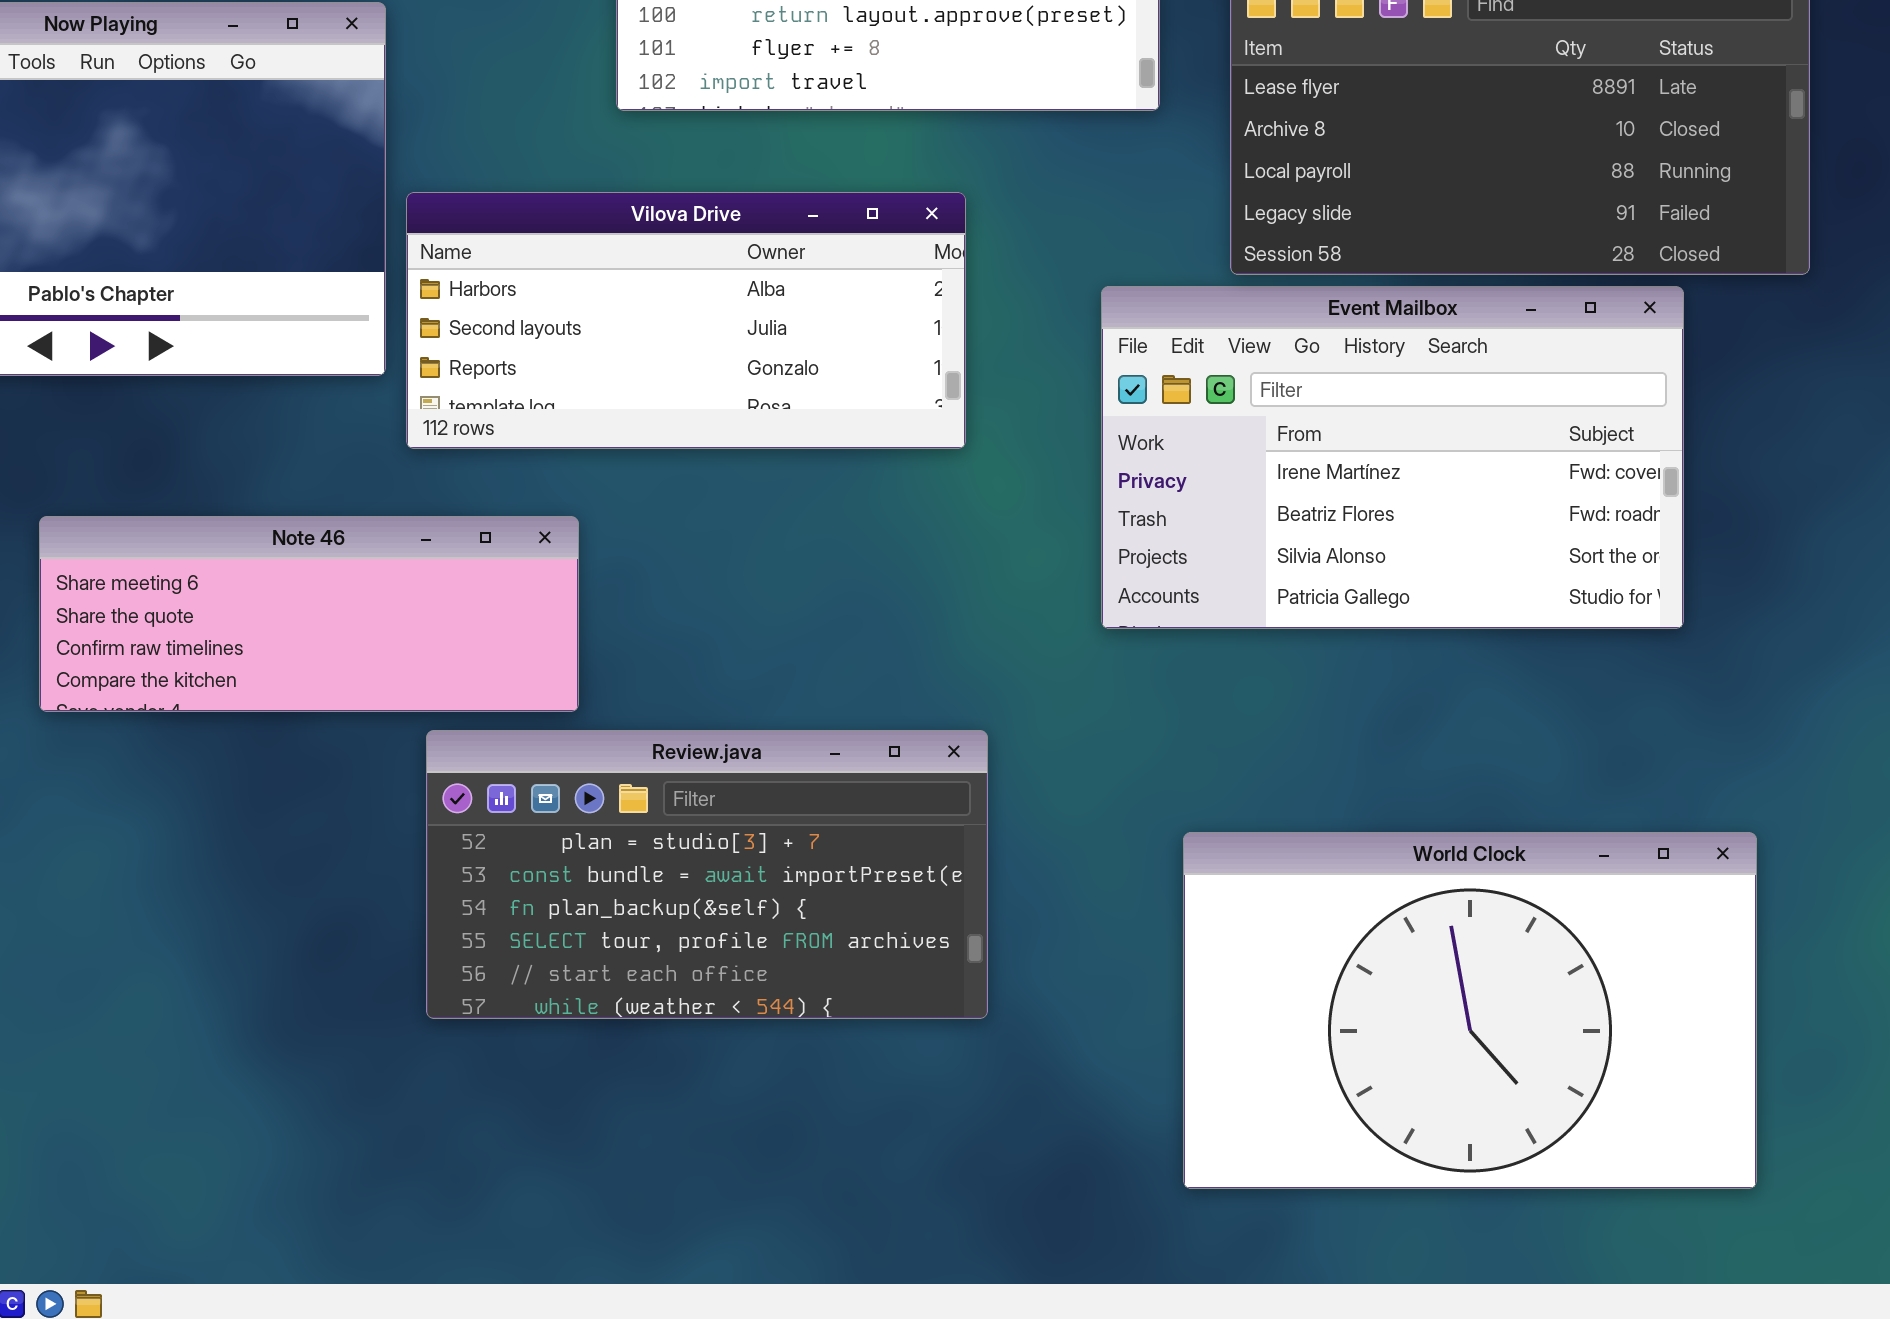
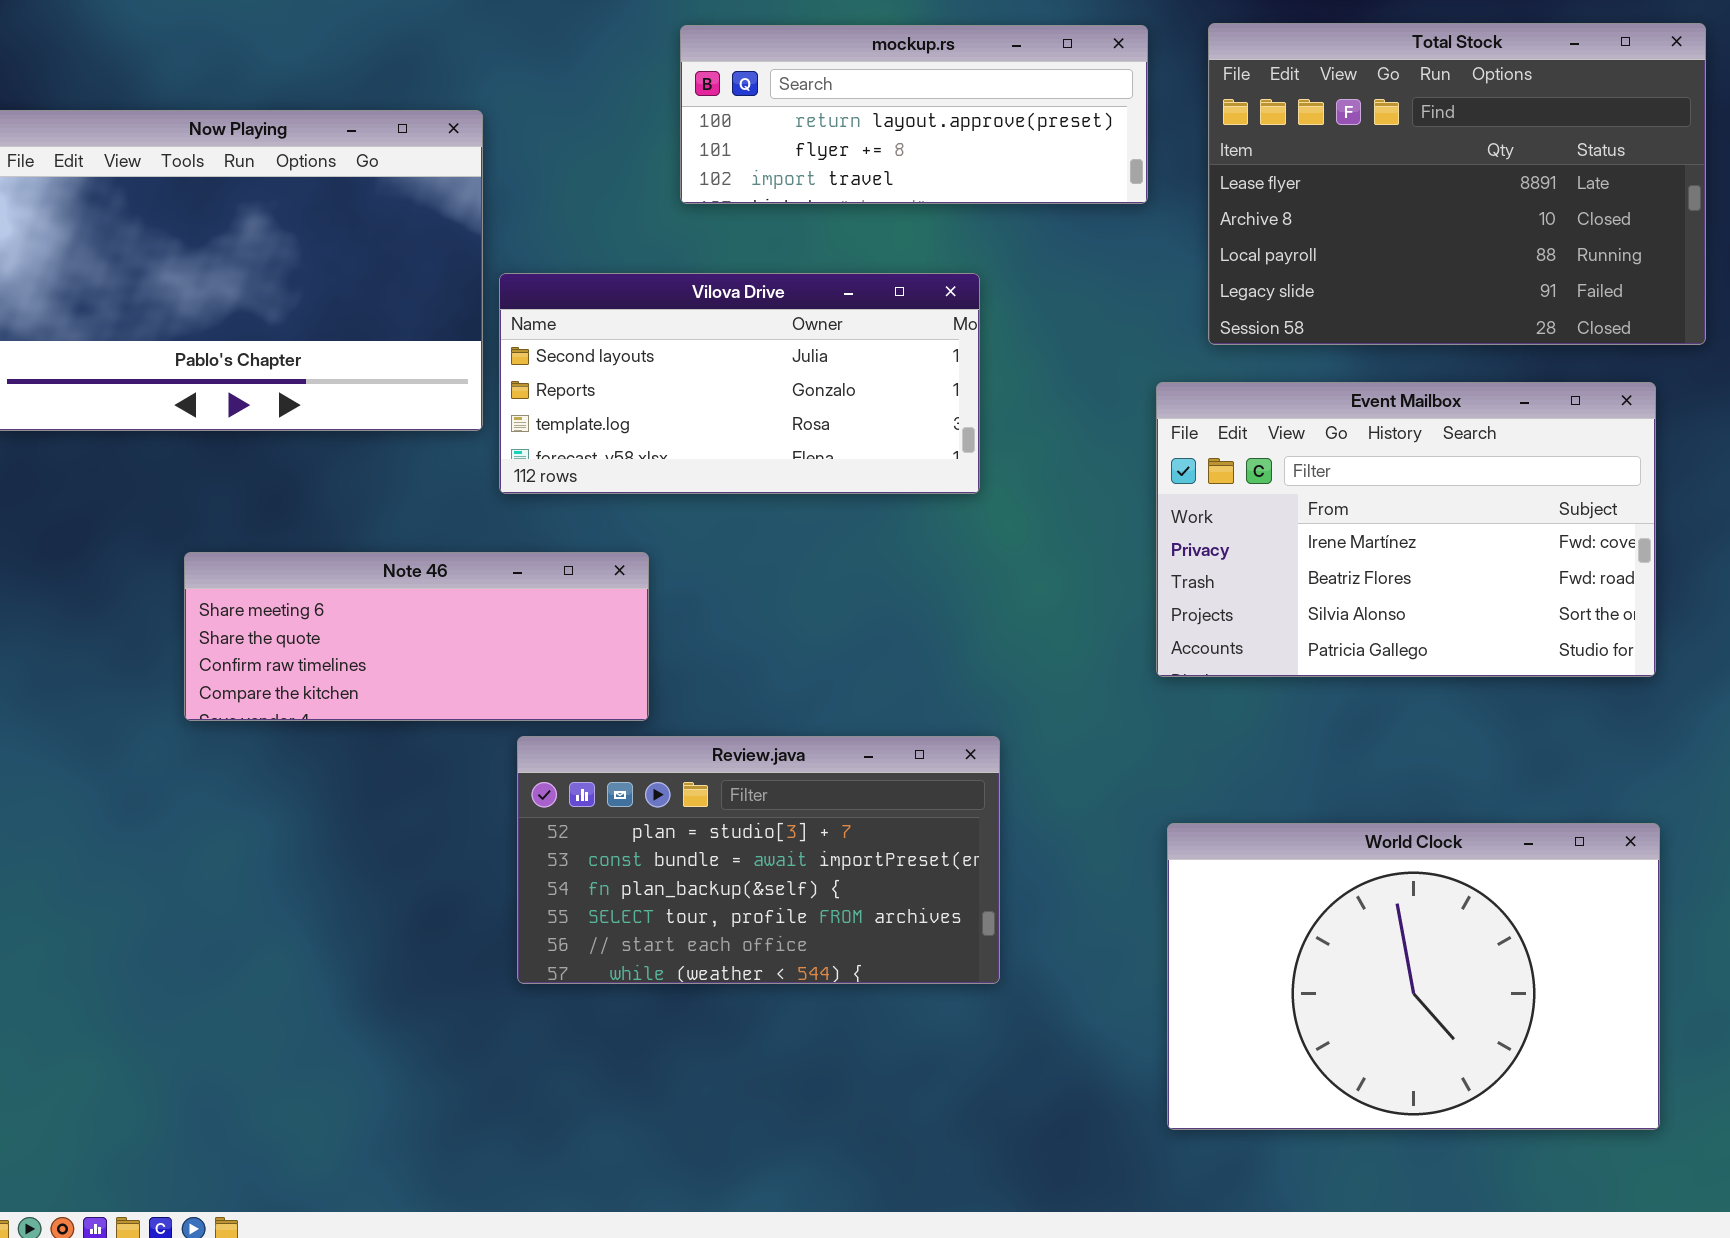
Vilova Drive: [406,192,966,449] -> [499,273,980,494], scrolled down 1 row
Event Mailbox: [1101,286,1684,629] -> [1156,382,1656,677], moved

